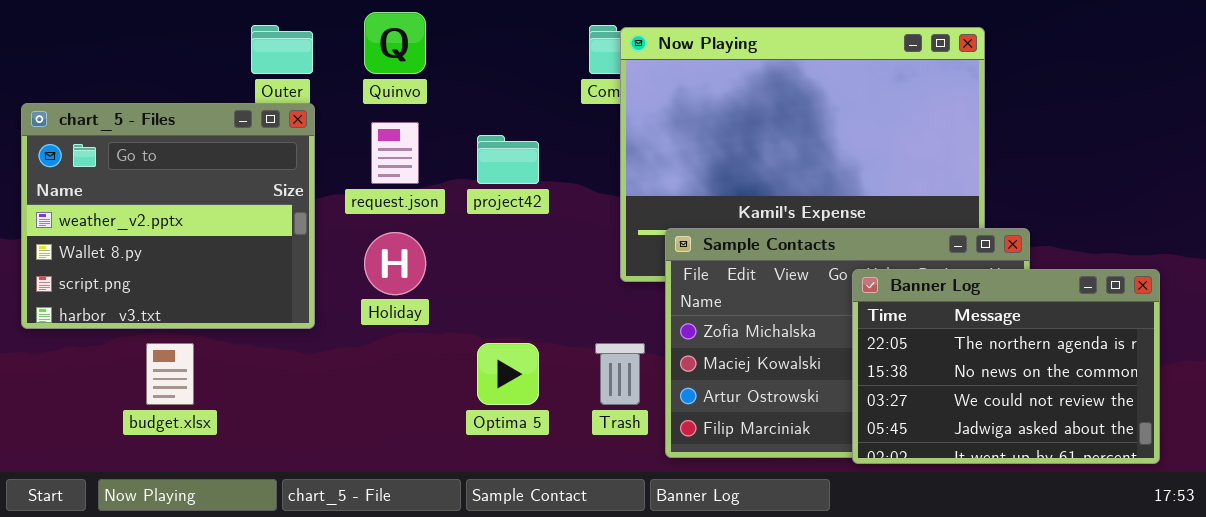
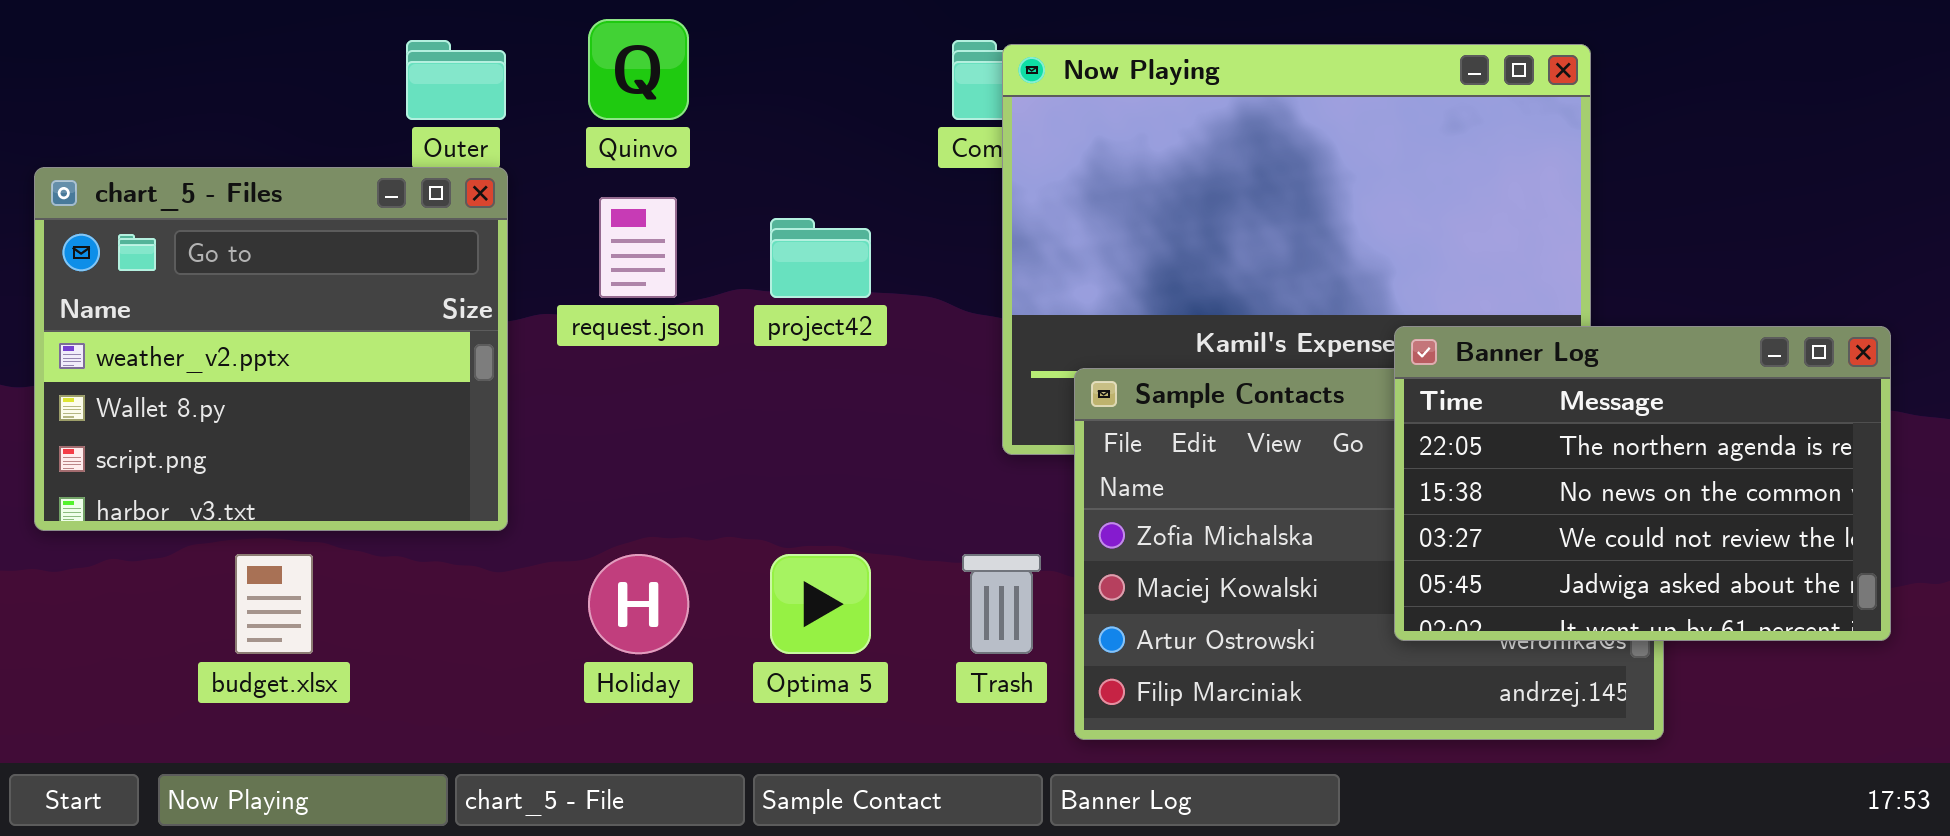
Holiday: [364,232,426,295] -> [588,554,689,654], moved
Banner Log: [852,269,1160,464] -> [1394,326,1891,641], moved

